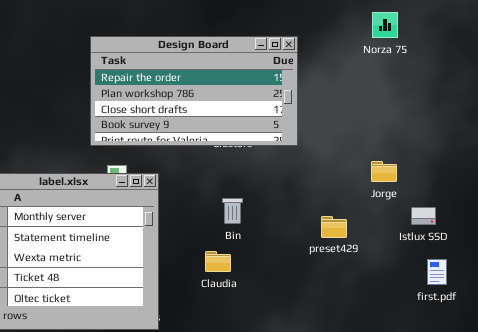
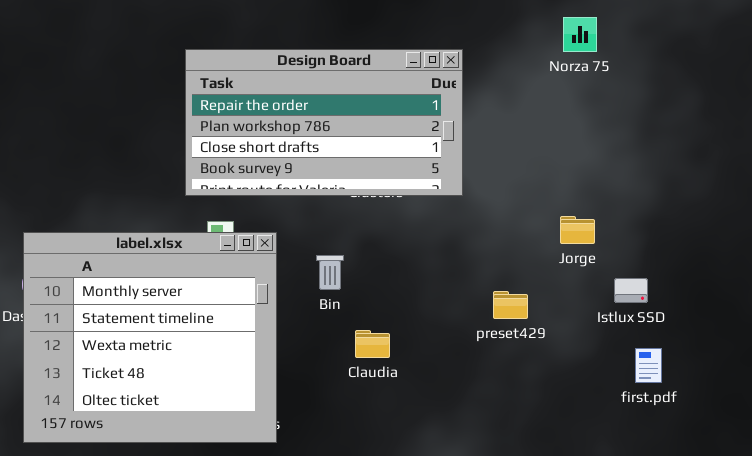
Bin: [222,198,243,224] -> [316,255,344,290], moved
Claudia: [205,251,231,272] -> [355,330,390,358], moved

